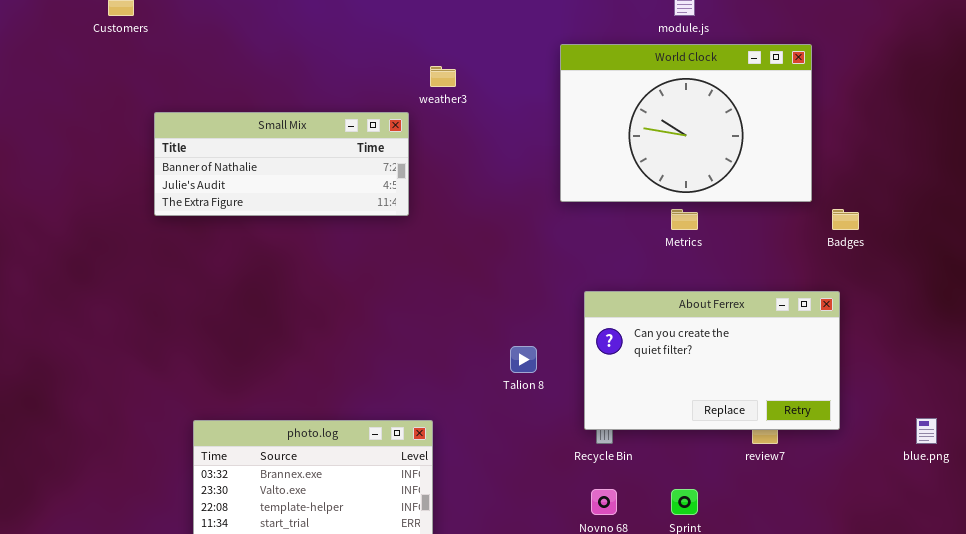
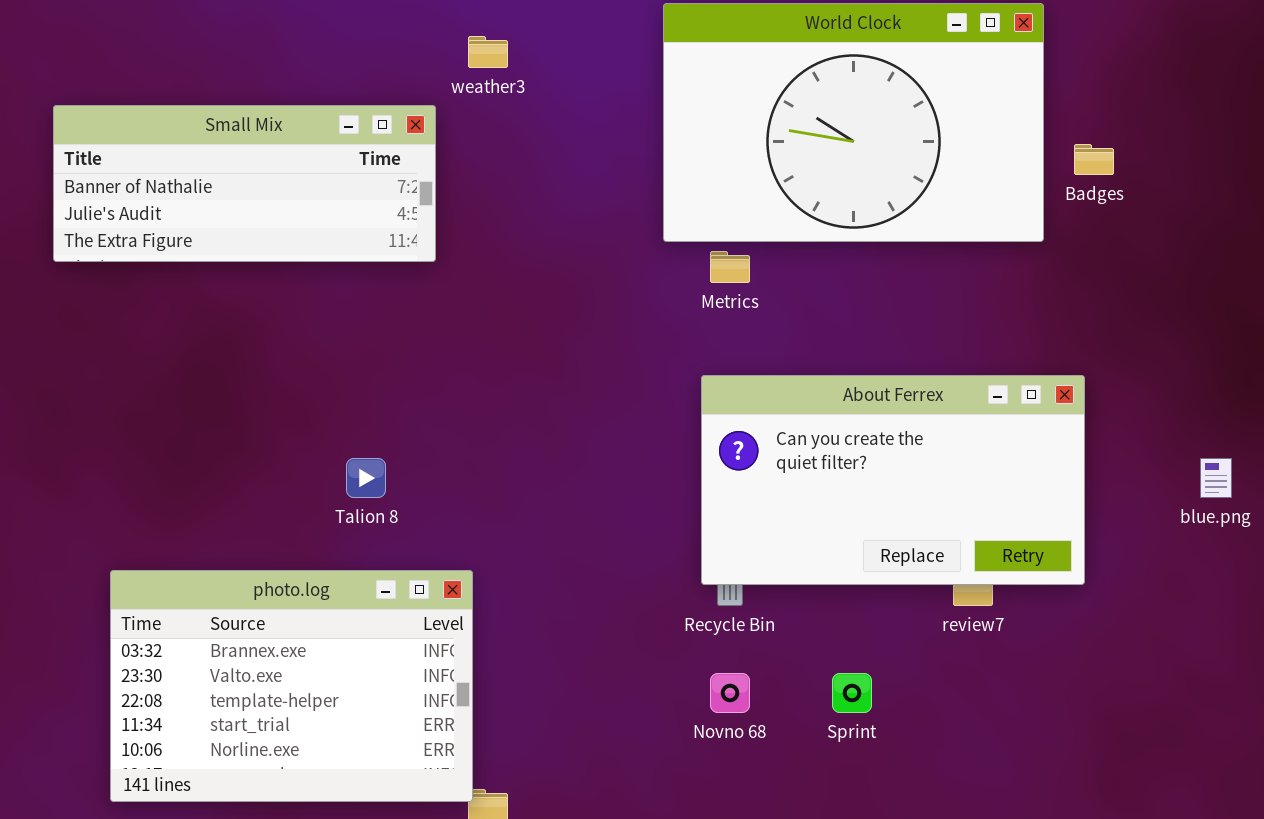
Metrics: [671,209,698,230] -> [710,251,750,283], moved
Badges: [832,209,859,230] -> [1074,144,1114,175], moved
Talion 8: [510,346,537,373] -> [346,458,386,498], moved
blue.png: [916,418,937,444] -> [1200,458,1232,498], moved

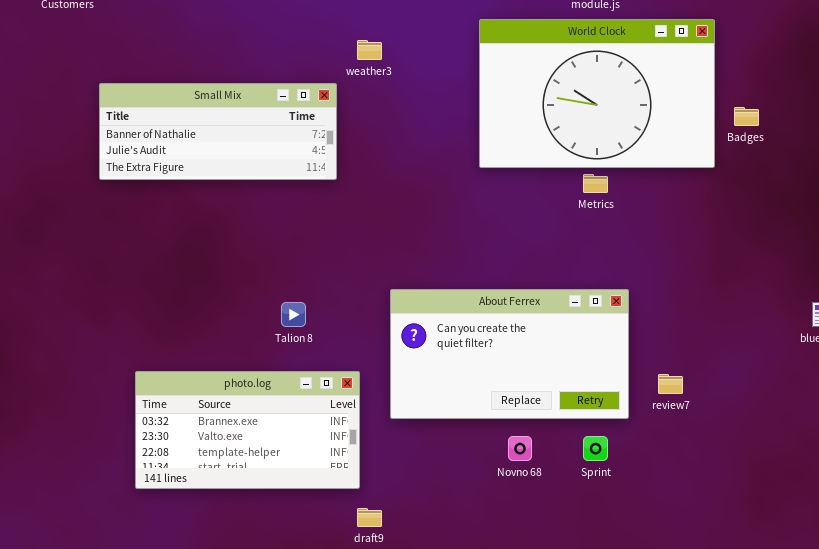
Metrics: [710,251,750,283] -> [583,174,608,193], moved
About Ferrex: [701,375,1085,585] -> [390,289,629,419], moved
photo.log: [110,570,473,802] -> [135,371,360,489], resized

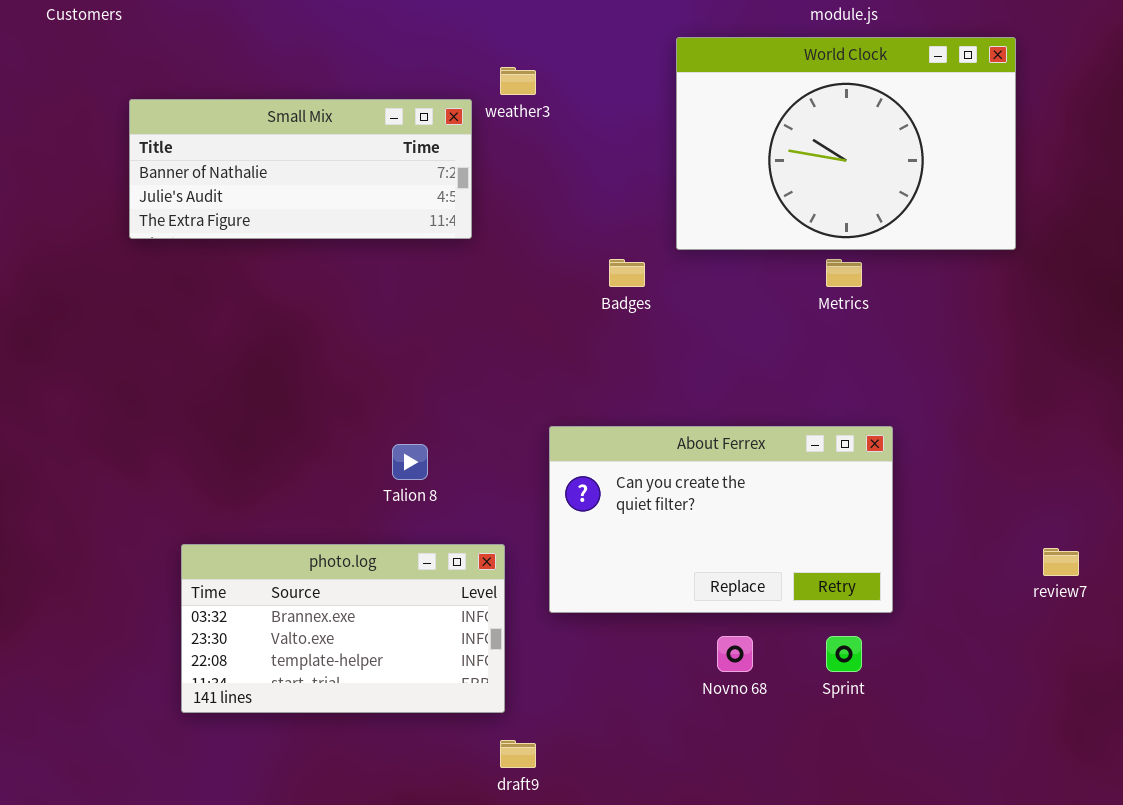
Small Mix: [99,83,337,180] -> [129,99,472,239], moved
Badges: [734,107,759,126] -> [609,259,645,287], moved
review7: [658,374,683,394] -> [1043,548,1079,576], moved

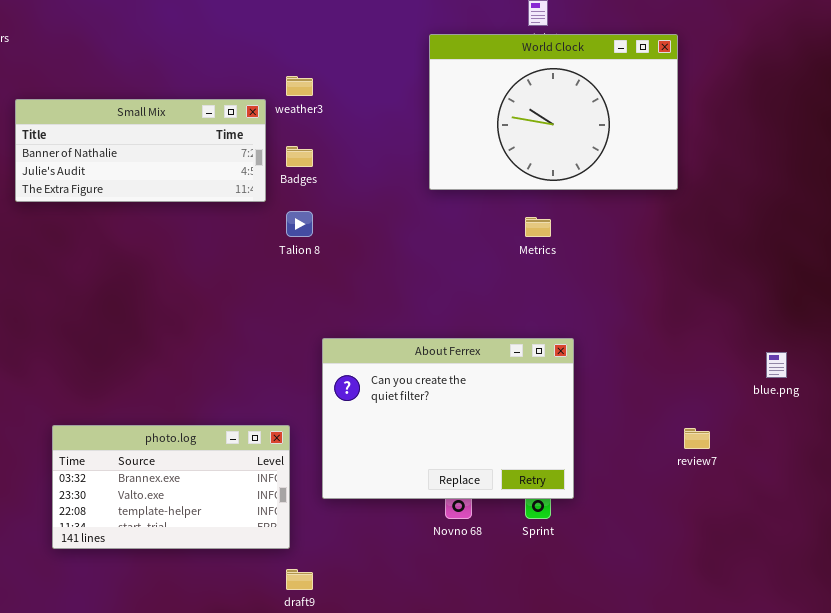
World Clock: [676,37,1016,250] -> [429,34,678,190], moved
Badges: [609,259,645,287] -> [286,146,313,167], moved
About Ferrex: [549,426,893,613] -> [322,338,574,499], resized
Talion 8: [392,444,428,480] -> [286,211,313,237], moved

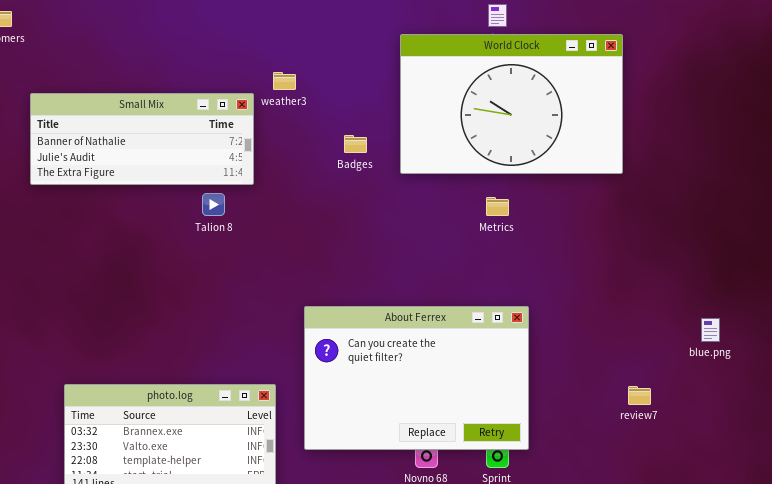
Badges: [286,146,313,167] -> [344,135,367,153], moved
Talion 8: [286,211,313,237] -> [202,193,225,216], moved

